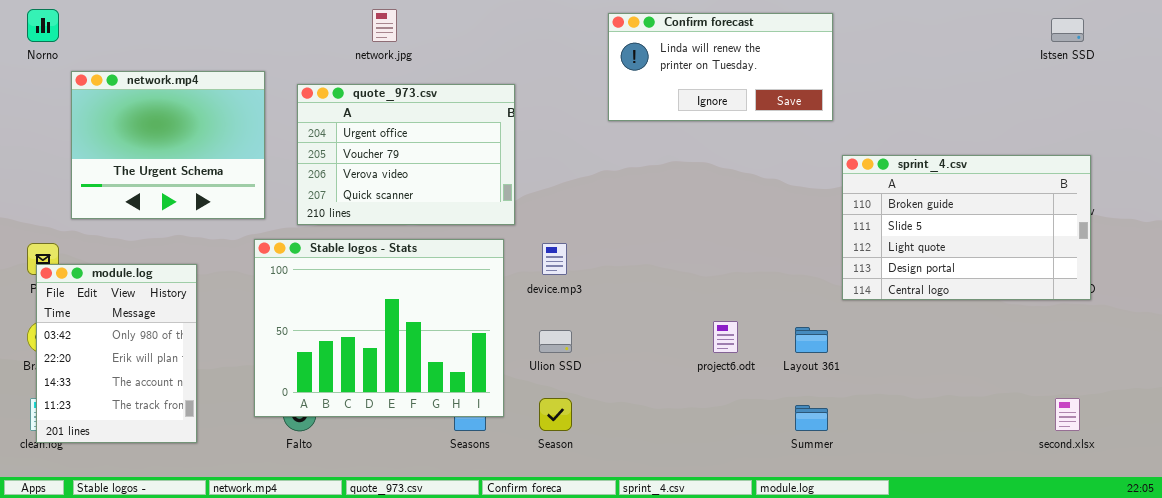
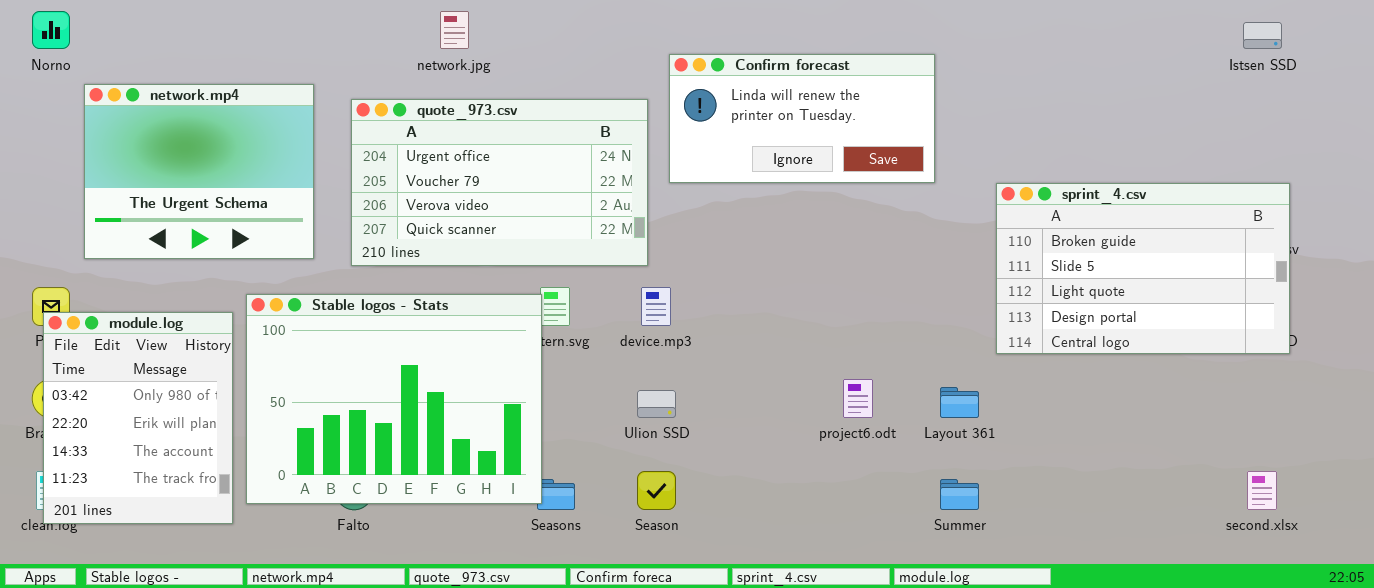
Confirm forecast: [608,13,833,121] -> [669,54,935,183], moved
quote_973.csv: [297,84,515,225] -> [351,99,648,266], resized
Stable logos - Stats: [254,239,504,417] -> [246,294,542,504], moved

